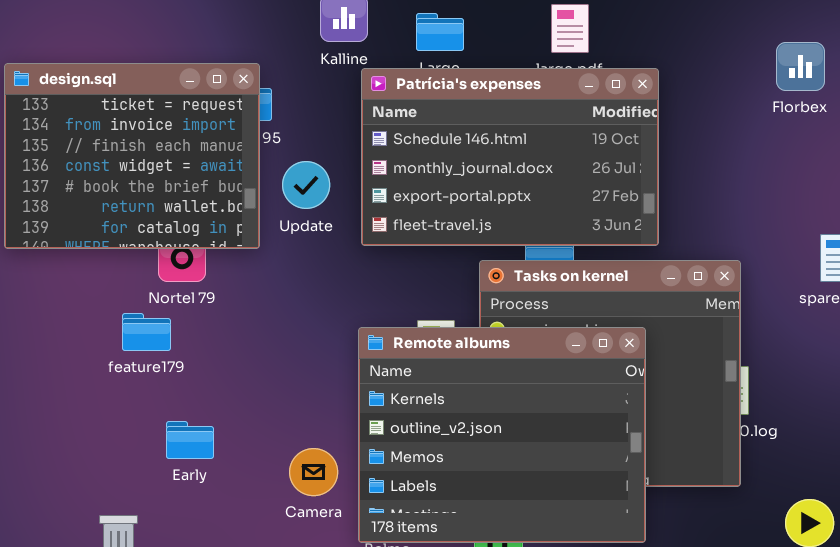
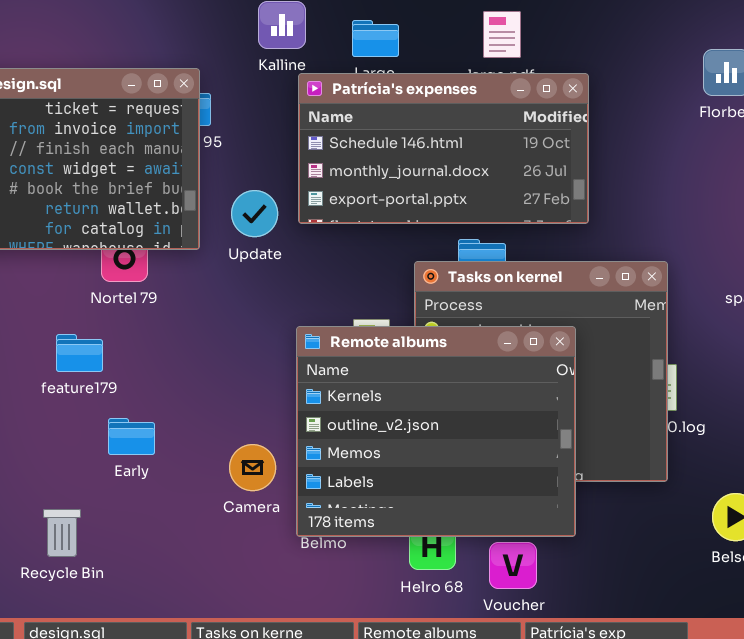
Patrícia's expenses: [361,68,659,246] -> [298,73,589,224], resized
Update: [282,161,330,209] -> [231,190,278,237], moved
feature179: [122,313,171,351] -> [56,334,103,372], moved

